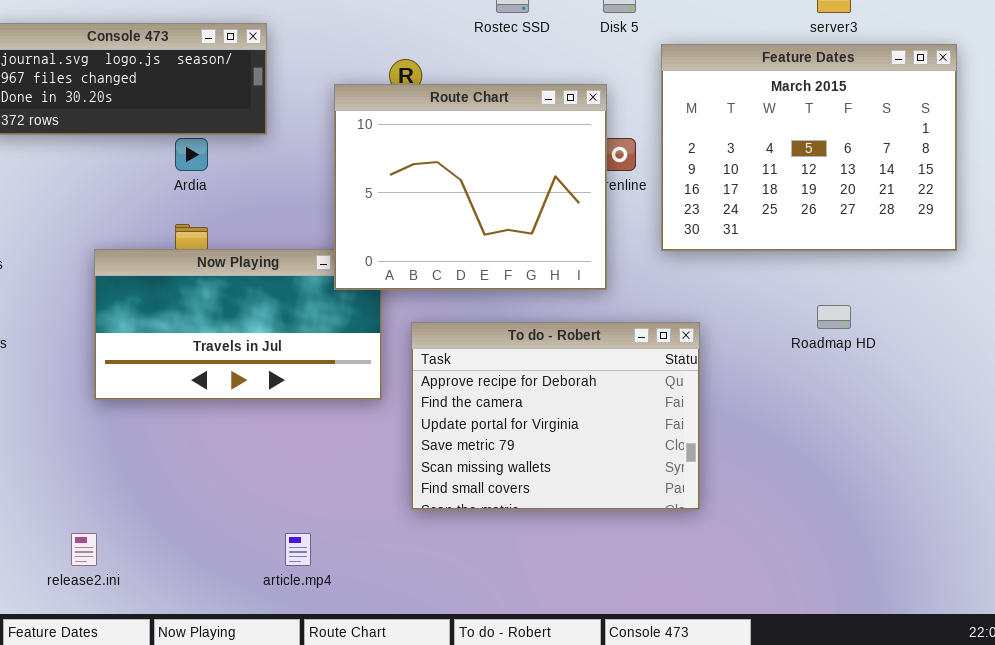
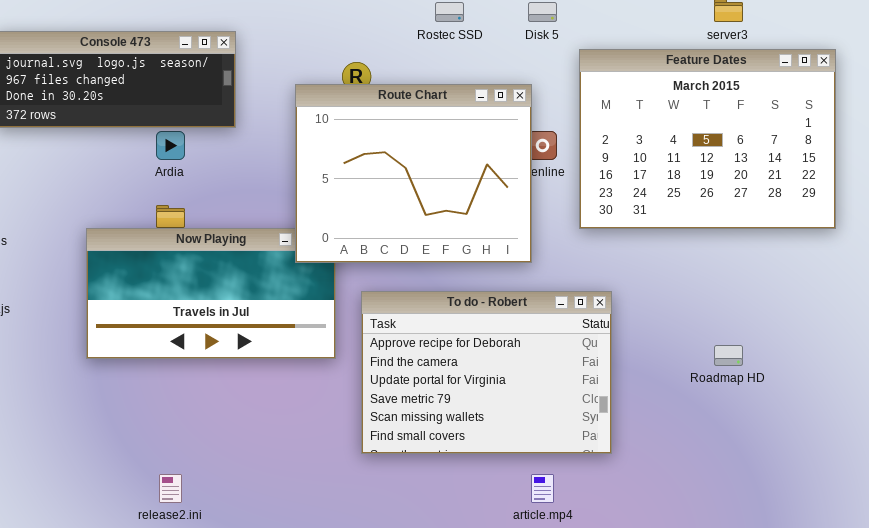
Roadmap HD: [817,305,851,329] -> [714,345,743,366], moved
release2.ini: [71,533,97,566] -> [159,474,182,503], moved
article.mp4: [285,533,311,566] -> [531,474,554,503], moved

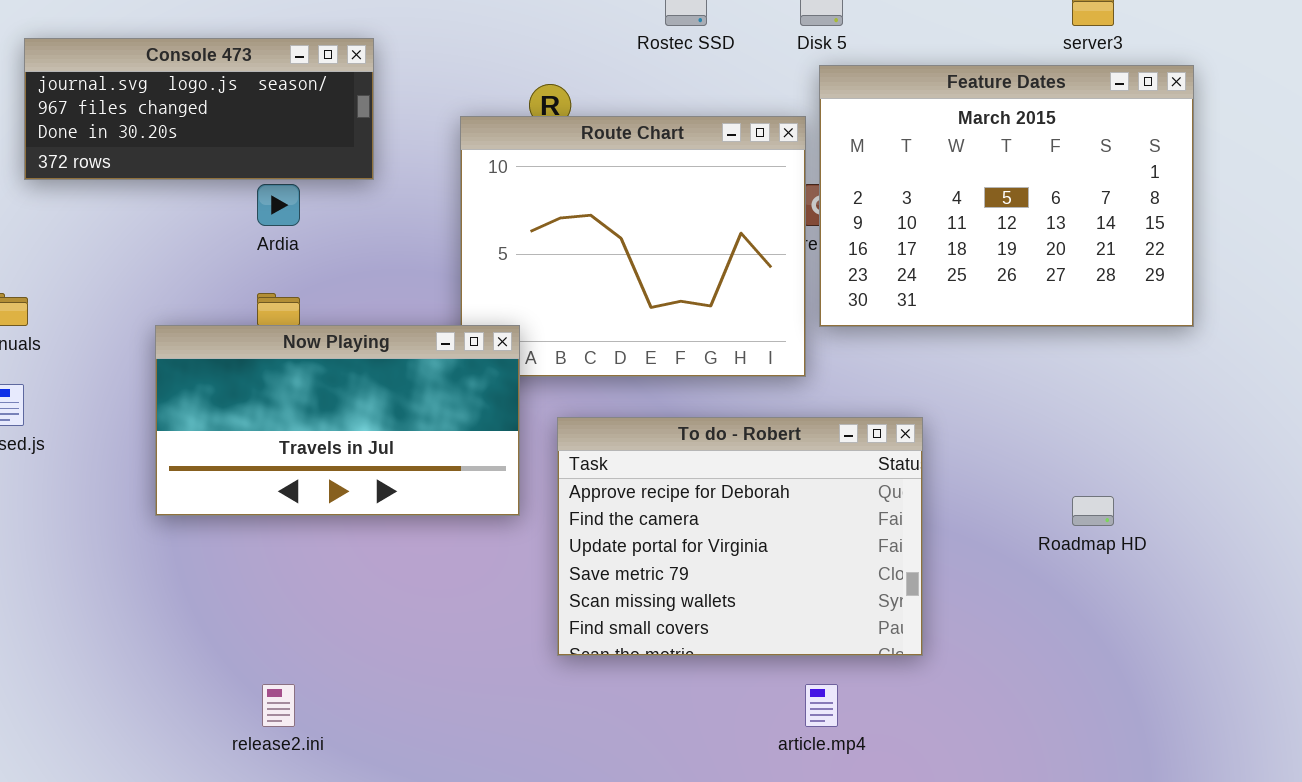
Feature Dates: [579,49,836,229] -> [819,65,1194,327], moved
Now Playing: [86,228,336,359] -> [155,325,520,516], raised

